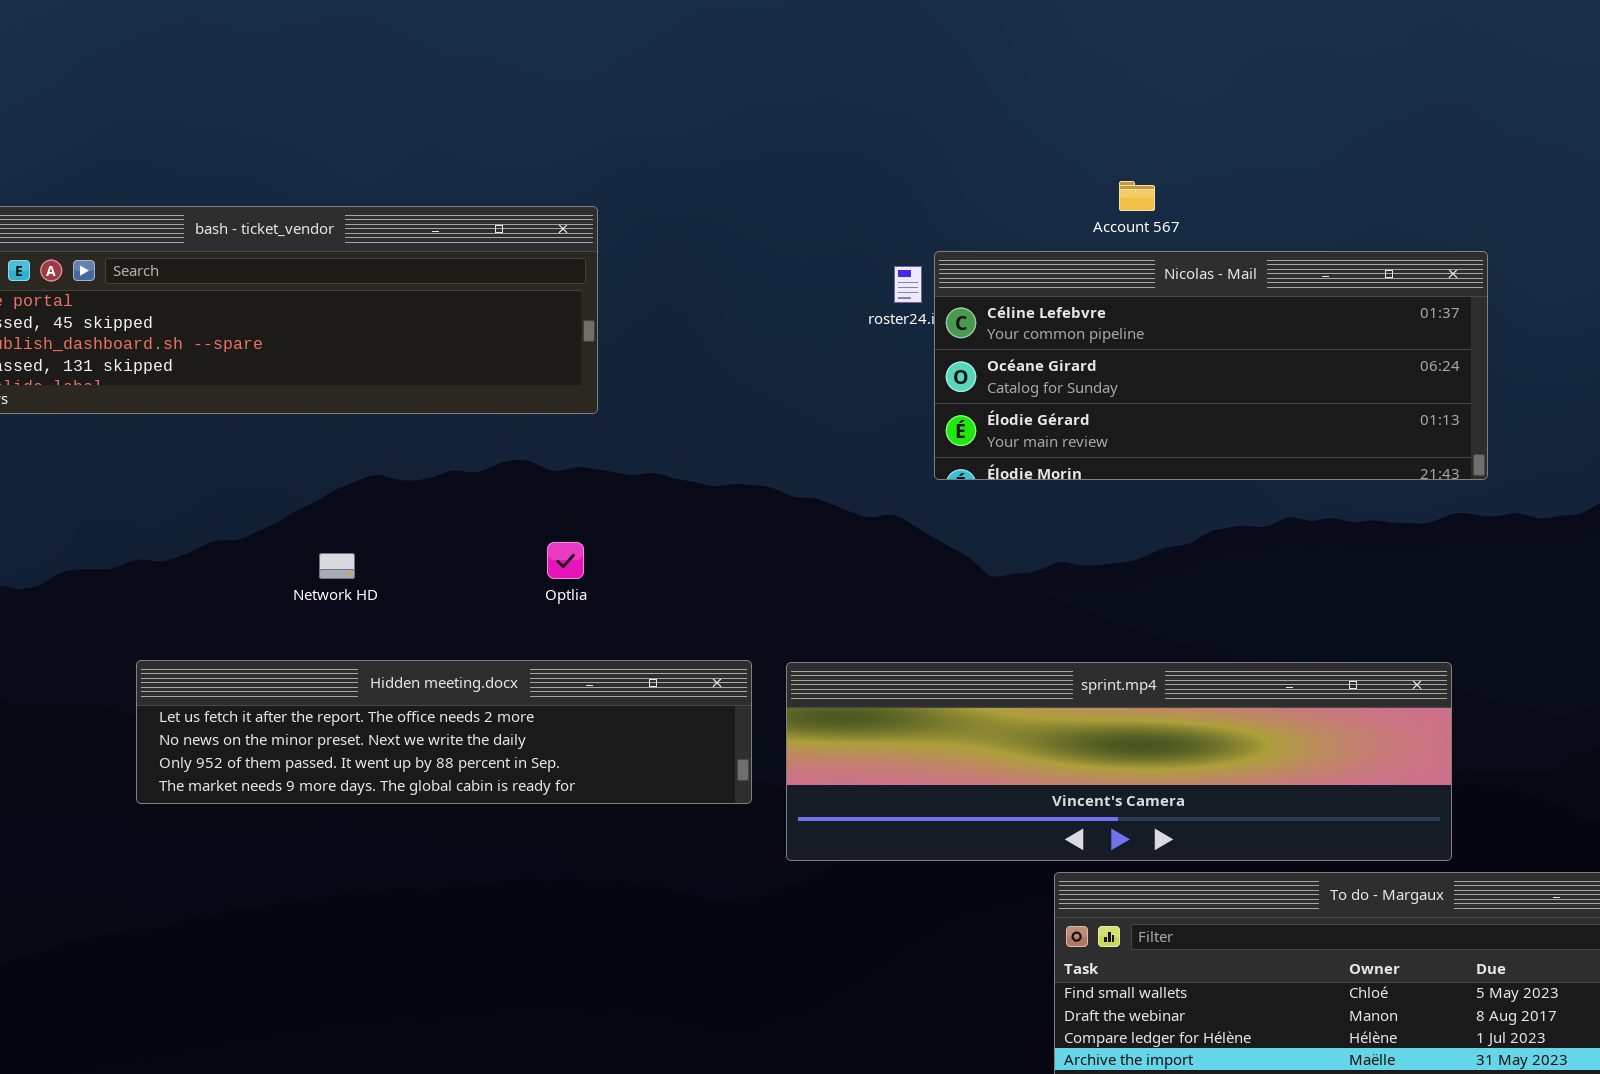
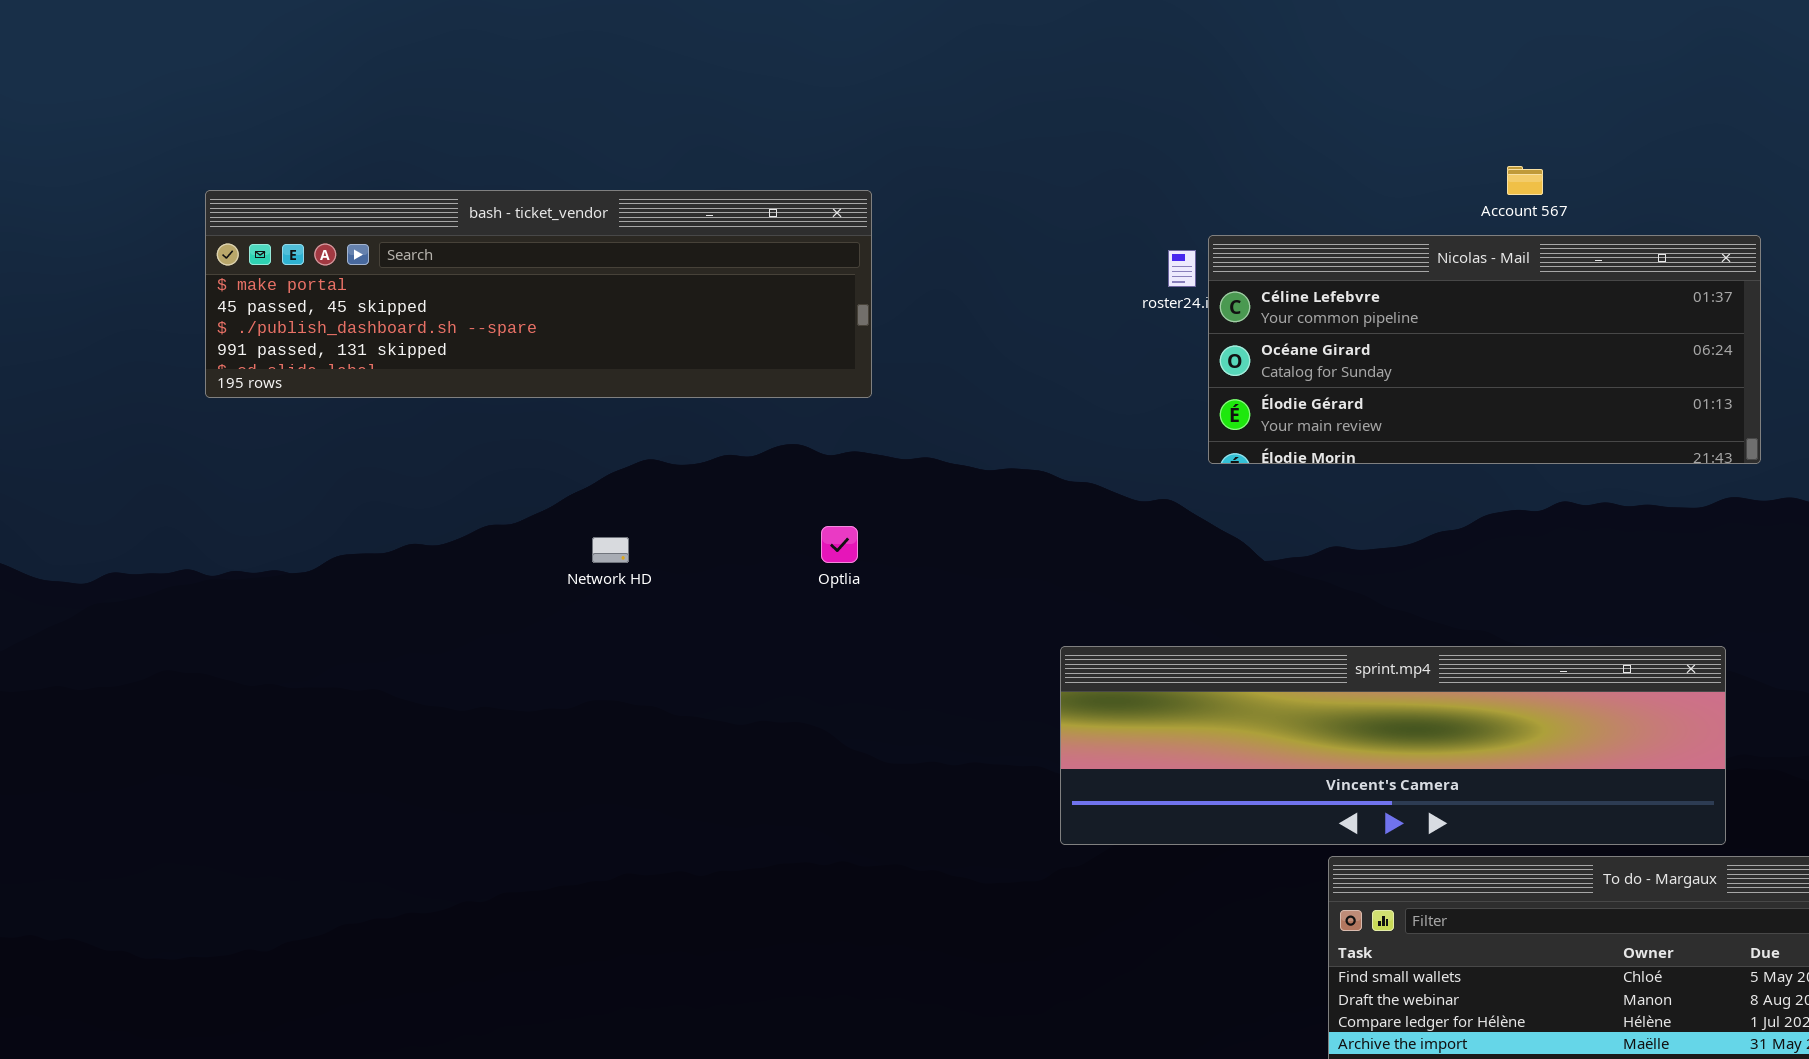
Account 567: [1119,181,1155,211] -> [1507,166,1543,195], moved
Hidden meeting.docx: [136,660,752,804] -> none, closed

